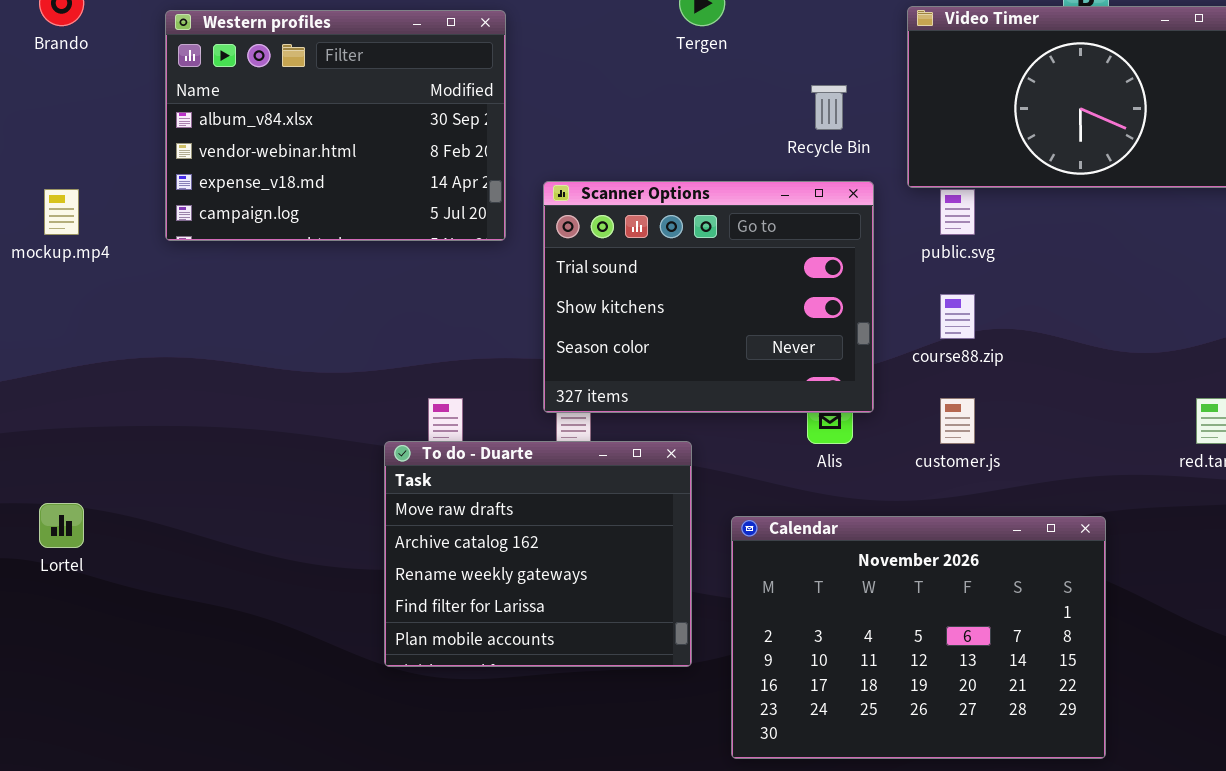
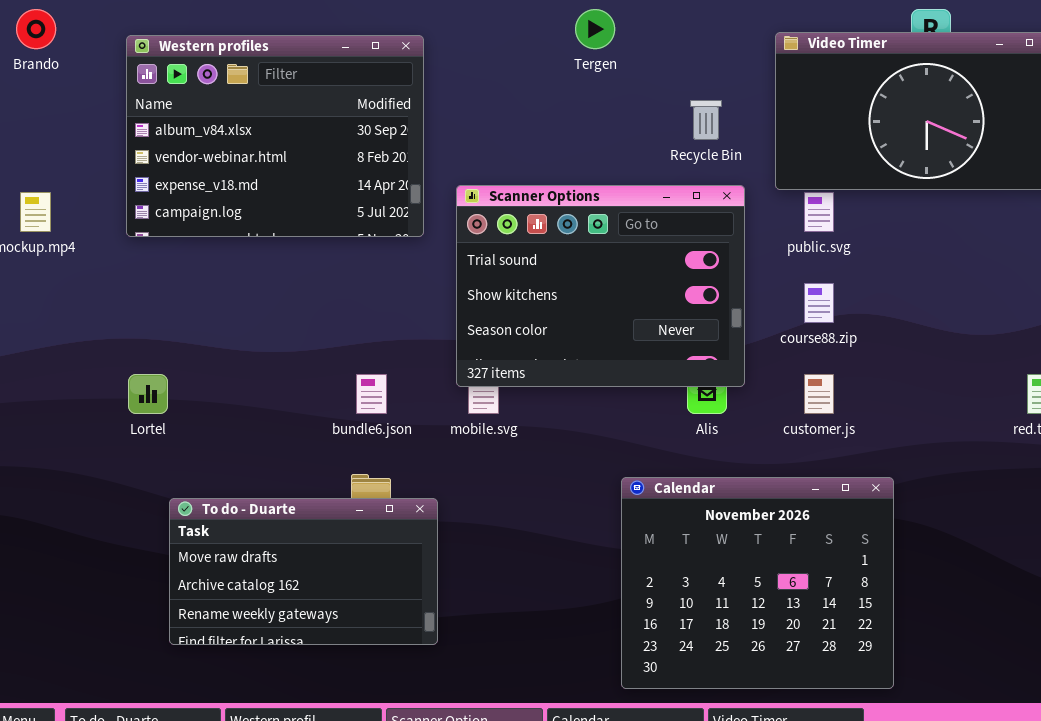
To do - Duarte: [384,441,692,667] -> [169,498,438,645], moved, resized
Lortel: [39,503,84,548] -> [128,374,168,414], moved
Calendar: [731,516,1106,759] -> [621,477,894,689], resized

